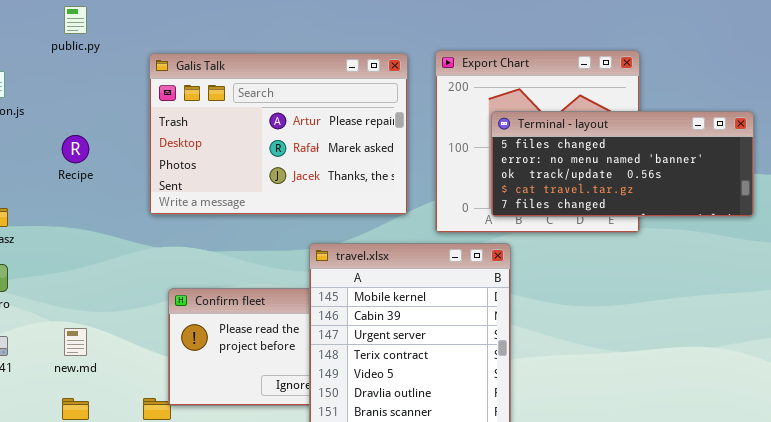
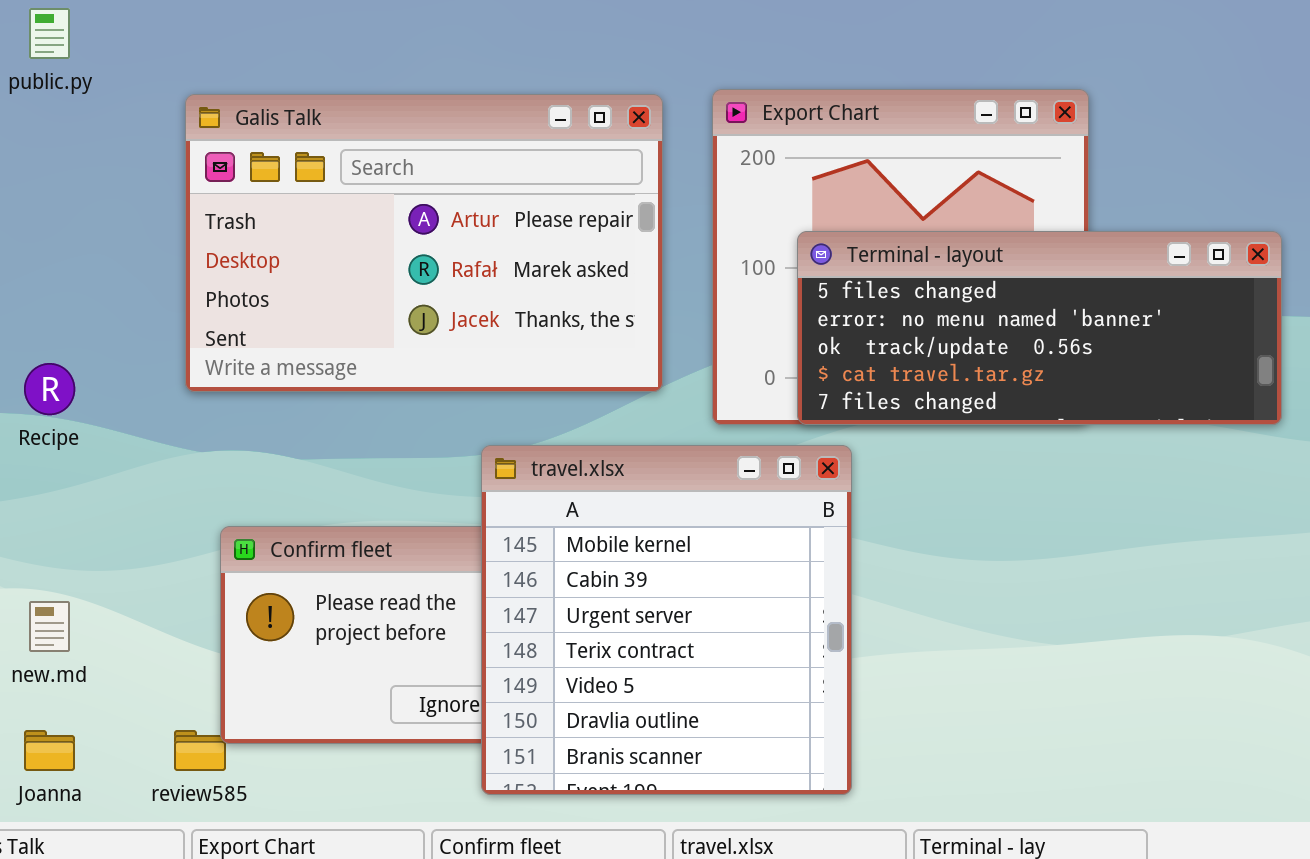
Terminal - layout: [491,111,754,217] -> [797,231,1282,425], moved
Recipe: [62,135,89,163] -> [24,363,75,415], moved

